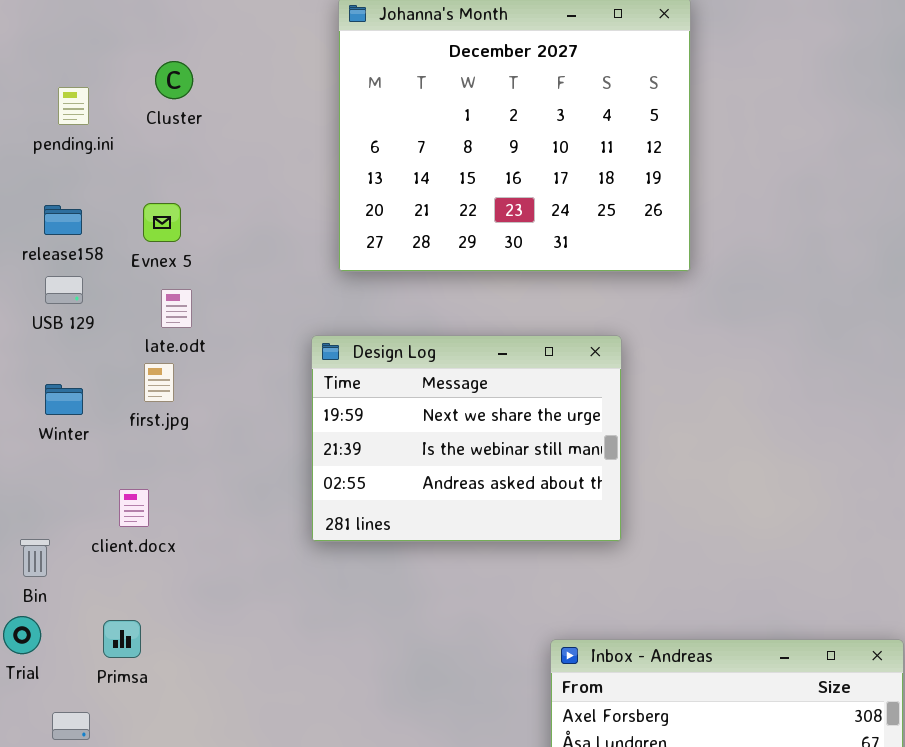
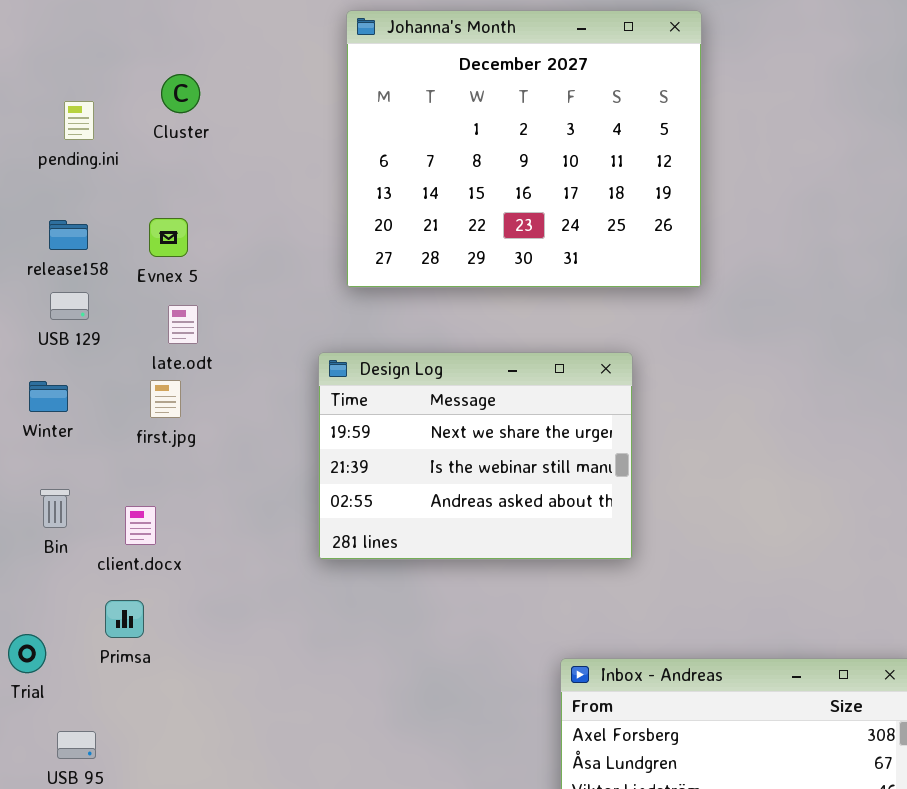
Winter: [45,384,83,415] -> [29,381,68,412], moved
Bin: [20,539,50,577] -> [40,489,70,528], moved
Primsa: [103,620,141,658] -> [105,600,144,638], moved

